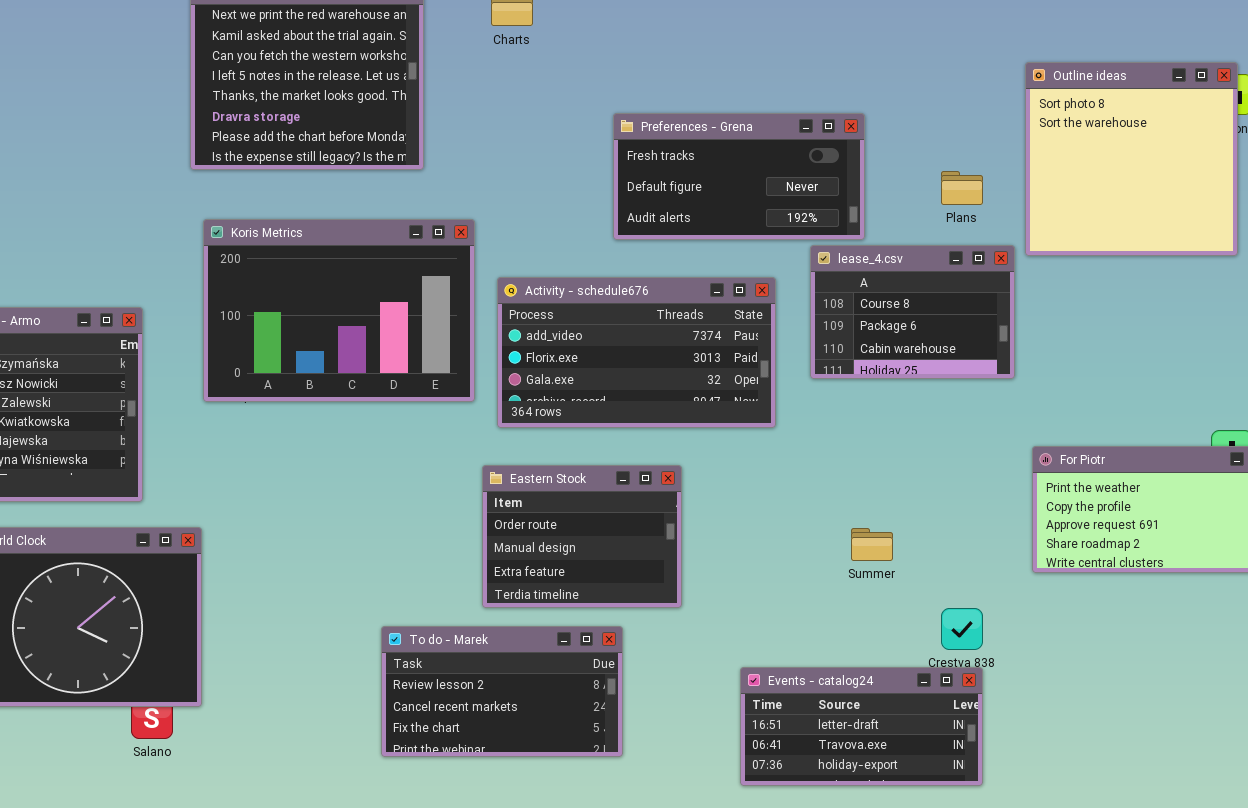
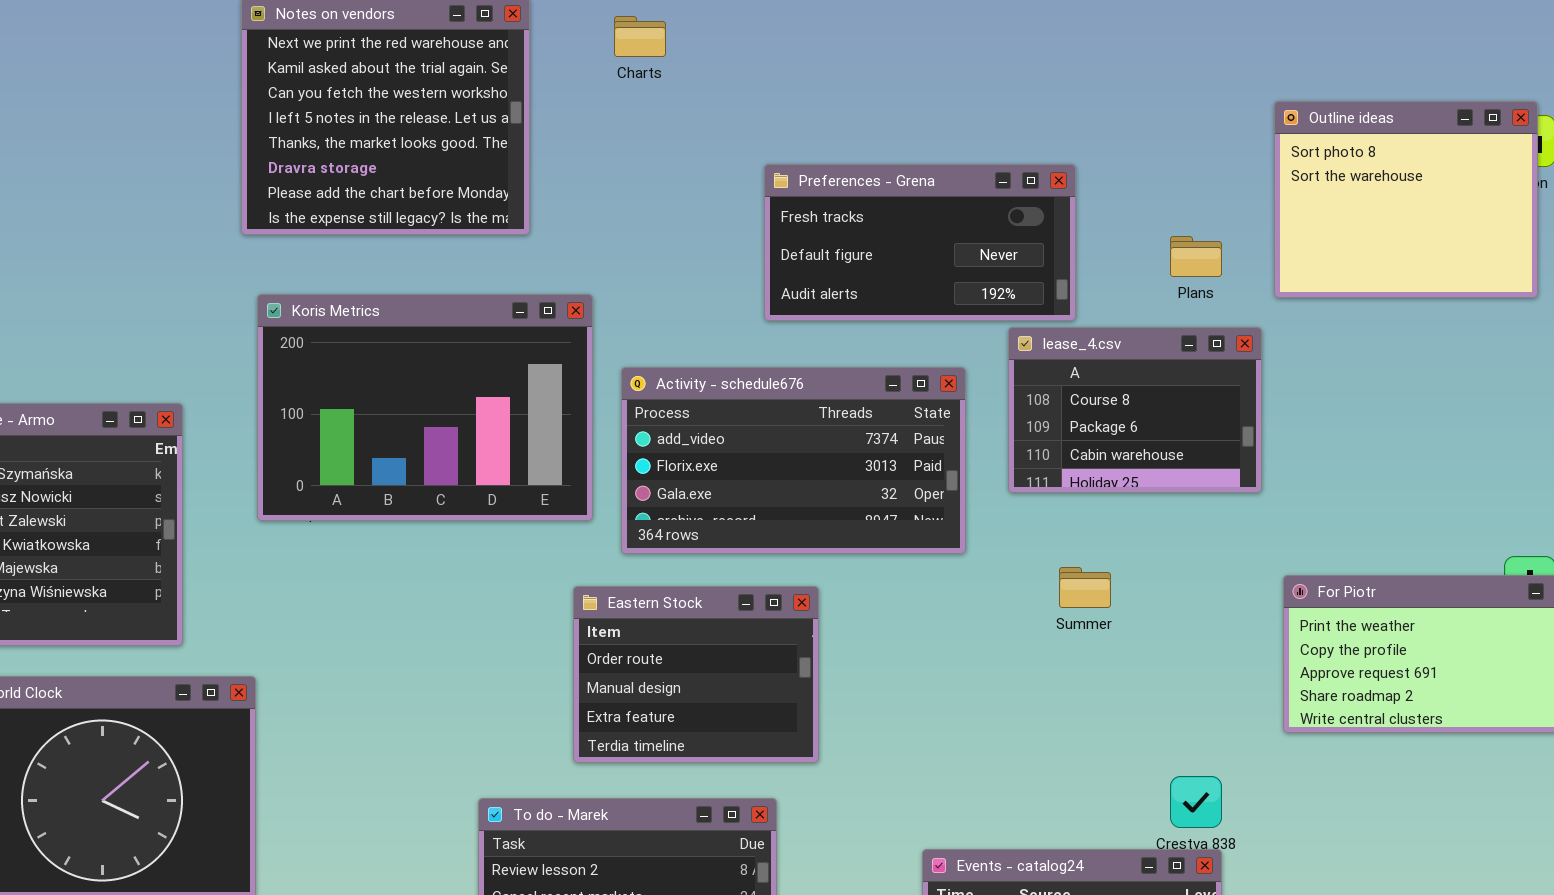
Outline ideas: [1025,62,1238,256] -> [1274,101,1538,298], resized
Eastern Stock: [482,465,682,608] -> [573,586,819,763], moved
Summer: [851,528,893,561] -> [1059,567,1111,608], moved

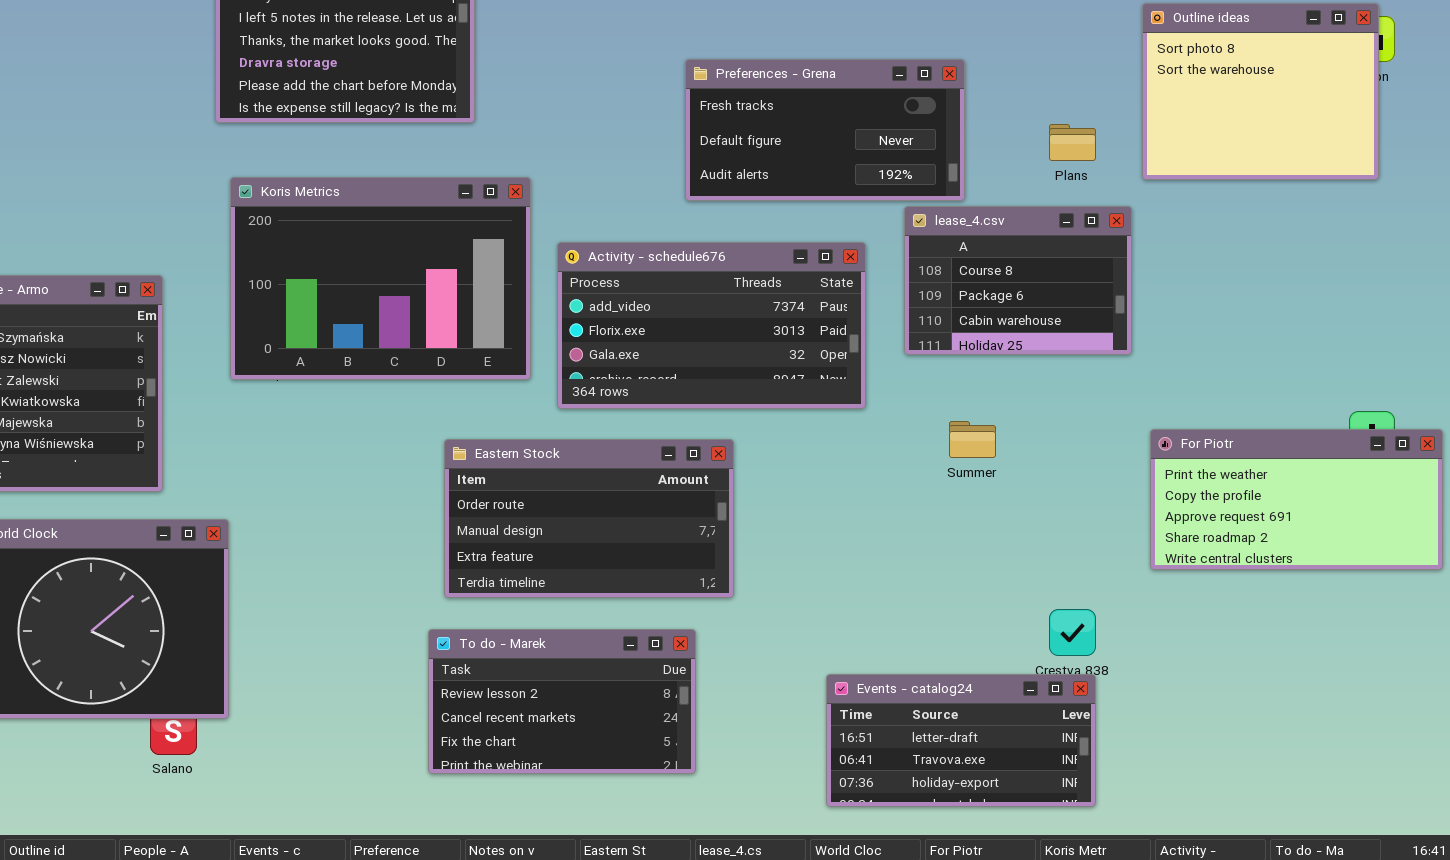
Eastern Stock: [573,586,819,763] -> [444,439,734,598], resized

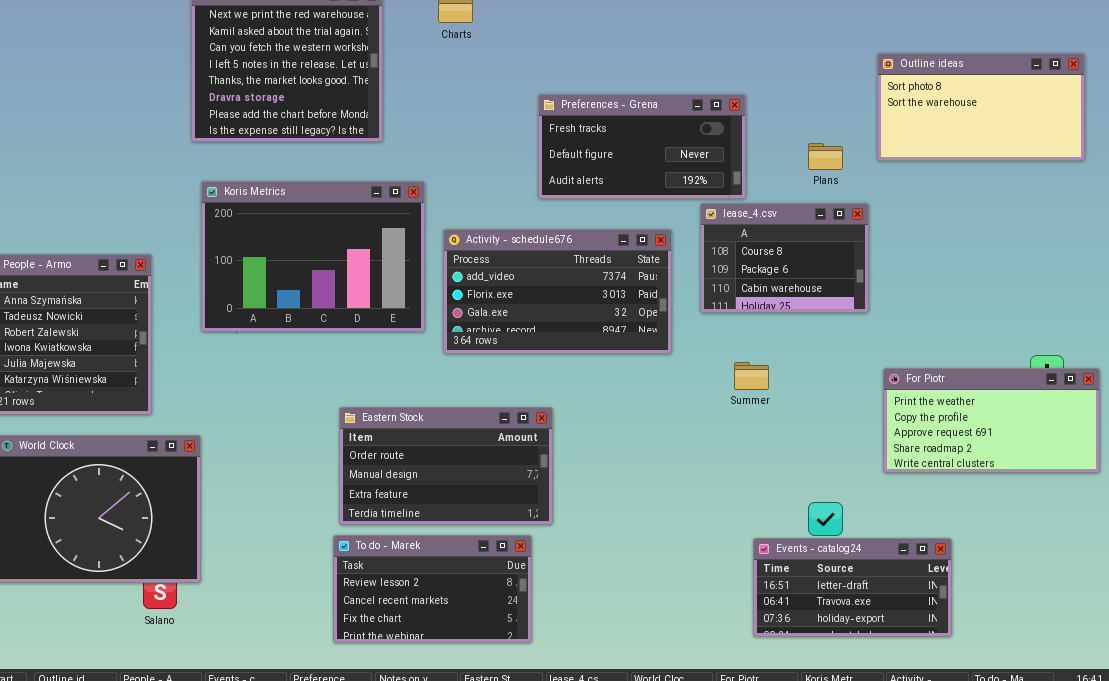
Outline ideas: [1142,3,1379,180] -> [877,53,1085,161], resized
Eastern Stock: [444,439,734,598] -> [339,407,553,525], moved
To do - Marek: [428,629,696,774] -> [333,535,532,643], moved
Events - catalog24: [826,674,1096,807] -> [753,538,952,637], moved

